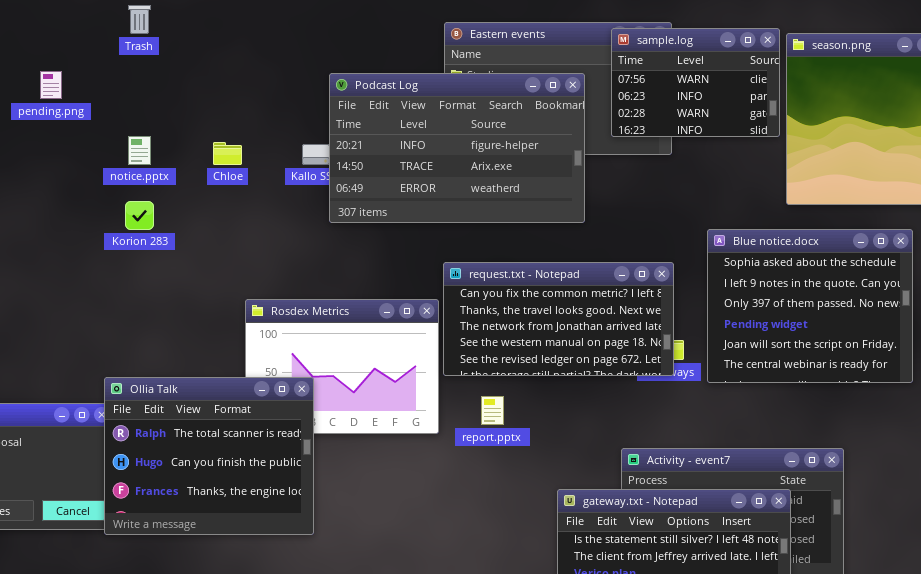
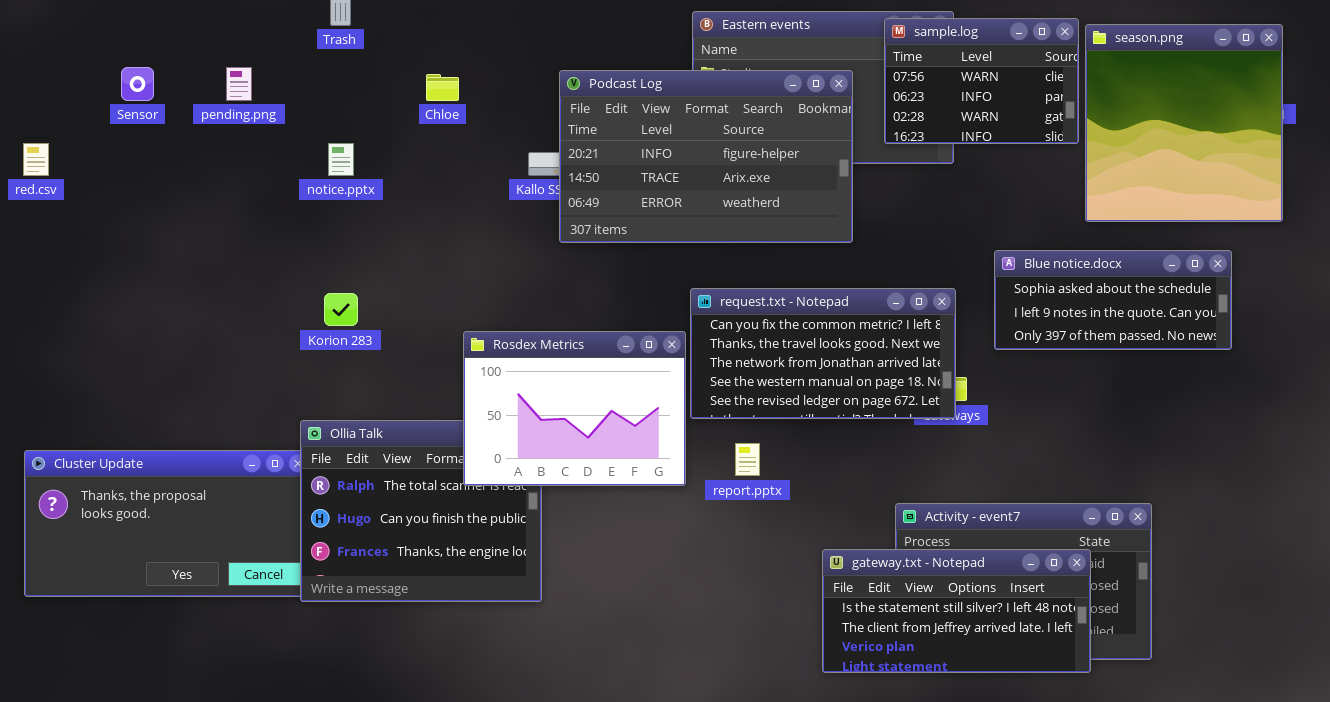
Chloe: [213,142,242,165] -> [426,74,459,101], moved
Korion 283: [125,201,154,230] -> [324,293,358,326], moved
Blue notice.docx: [707,229,913,383] -> [994,250,1232,350], resized
Rosdex Metrics: [245,299,439,434] -> [463,331,686,486], raised

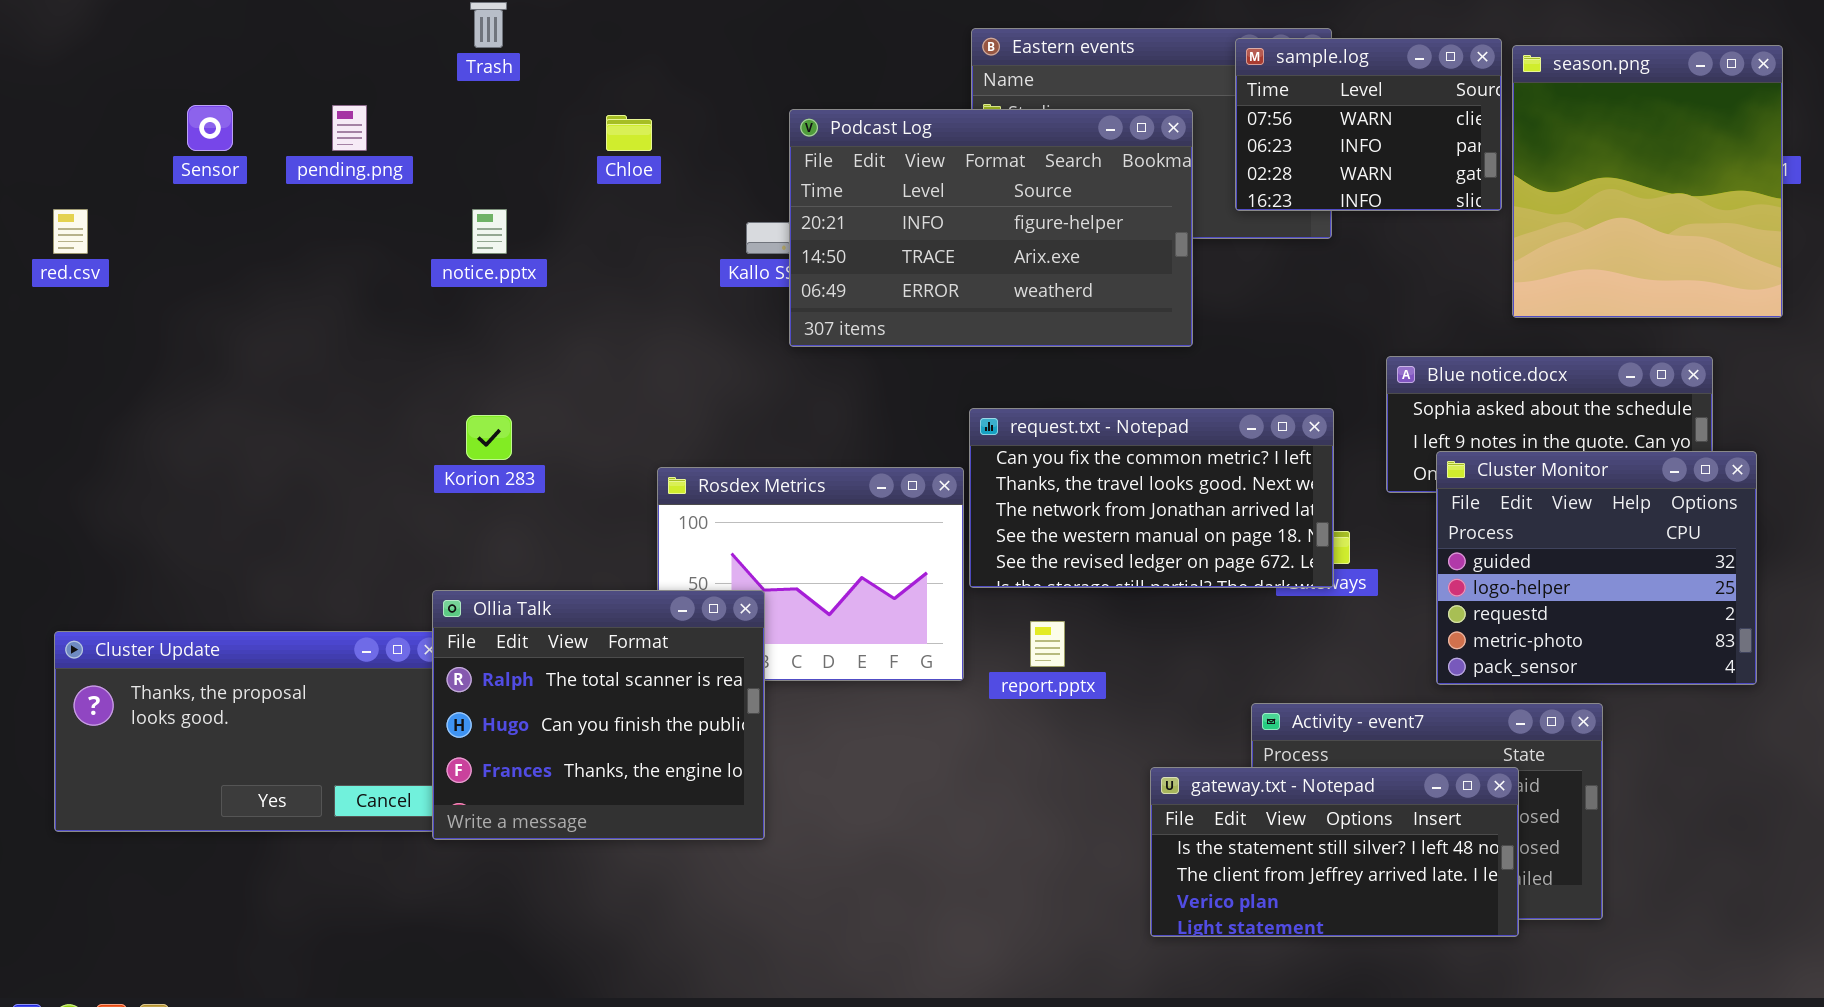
Cluster Monitor: none -> [1436,451,1757,685], opened
Ollia Talk: [300,420,542,602] -> [432,590,765,840], raised

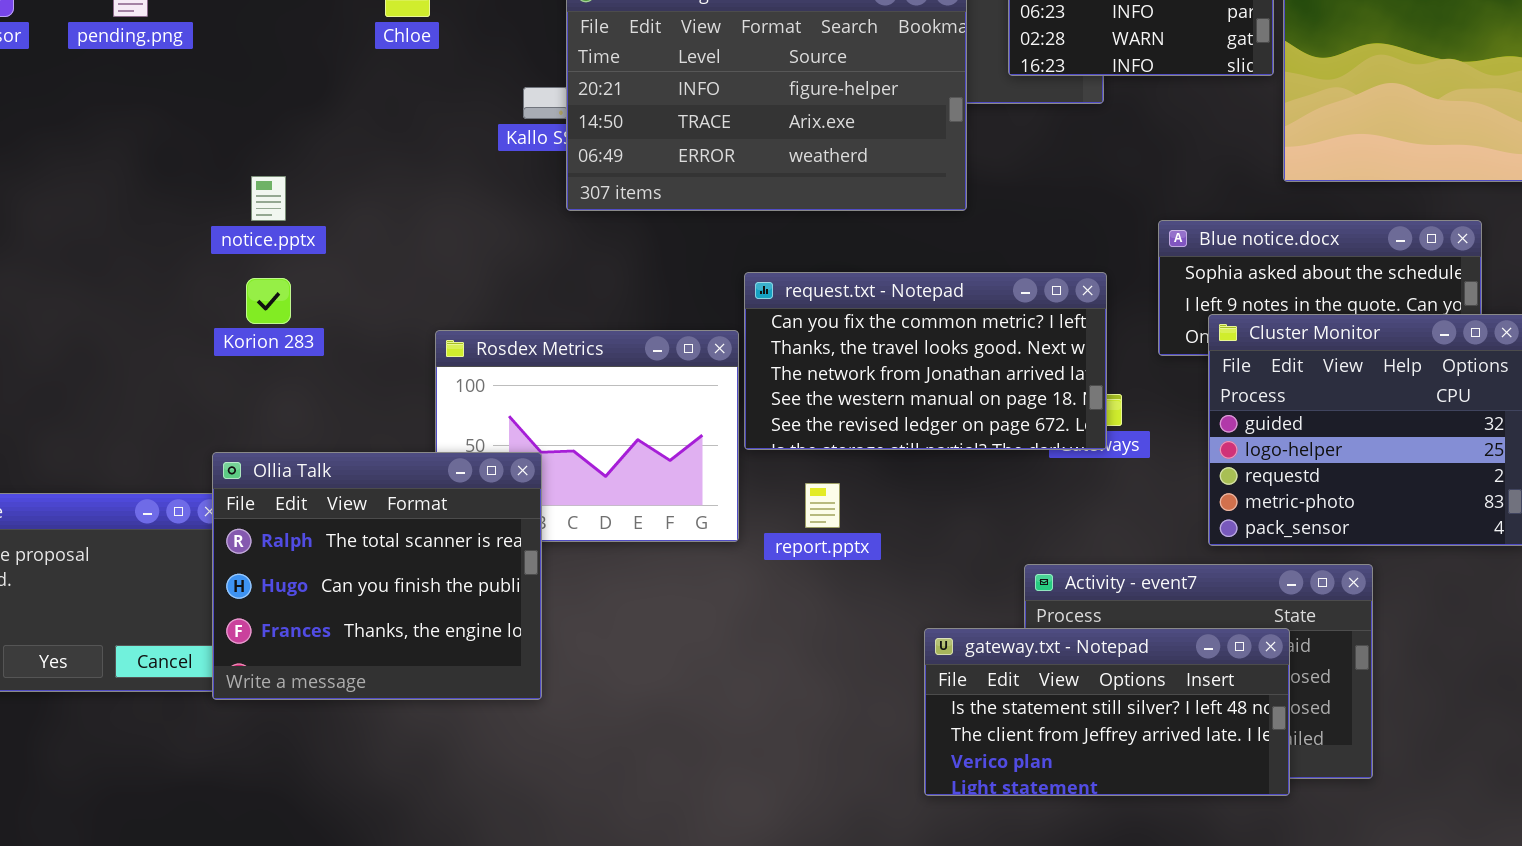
notice.pptx: [472,209,507,254] -> [251,176,286,221], moved

